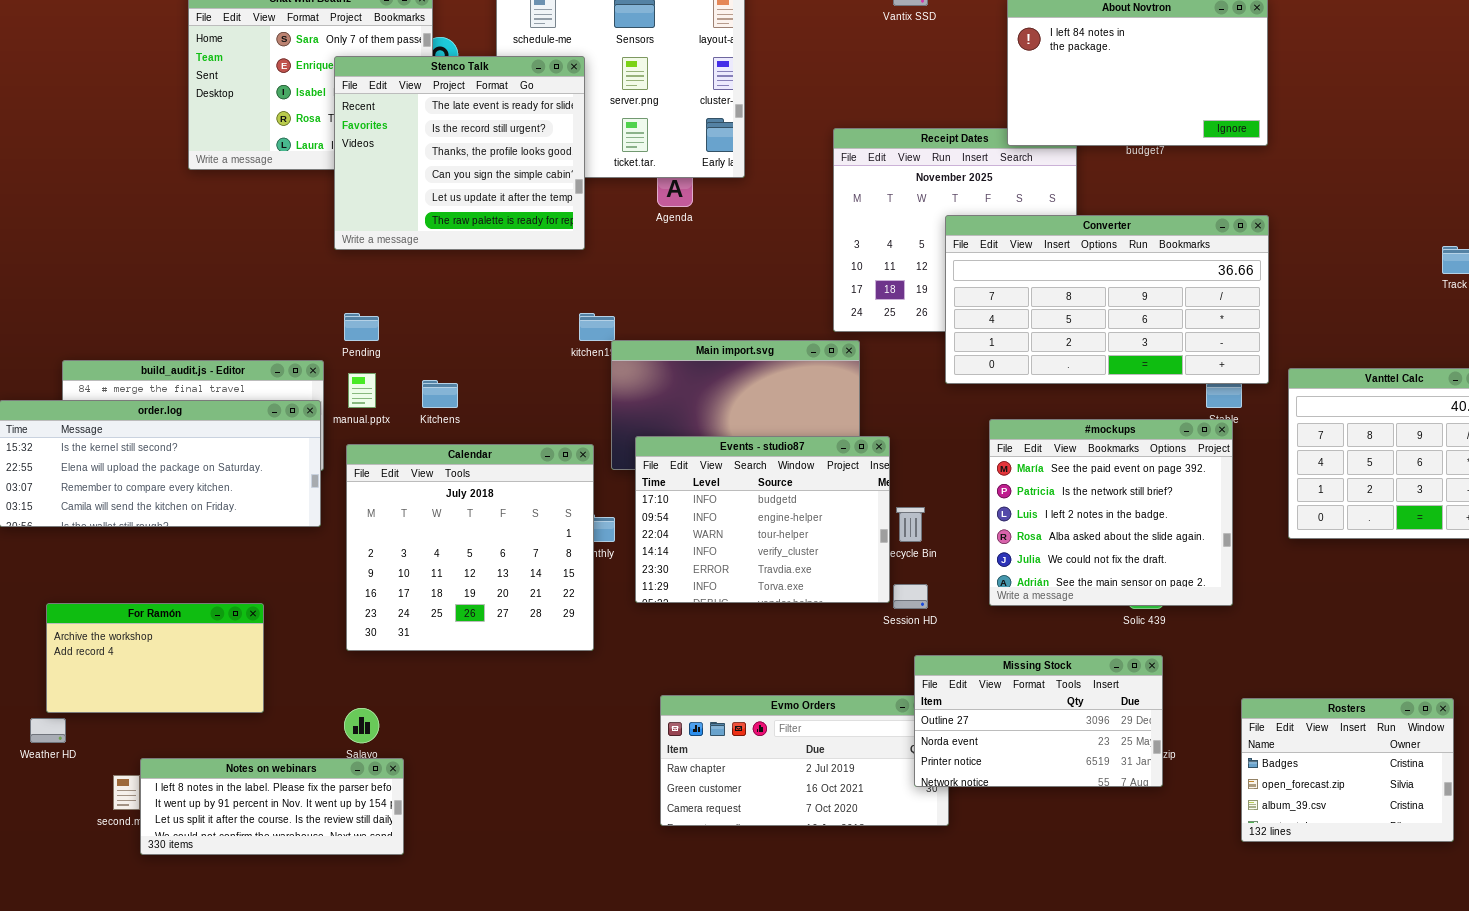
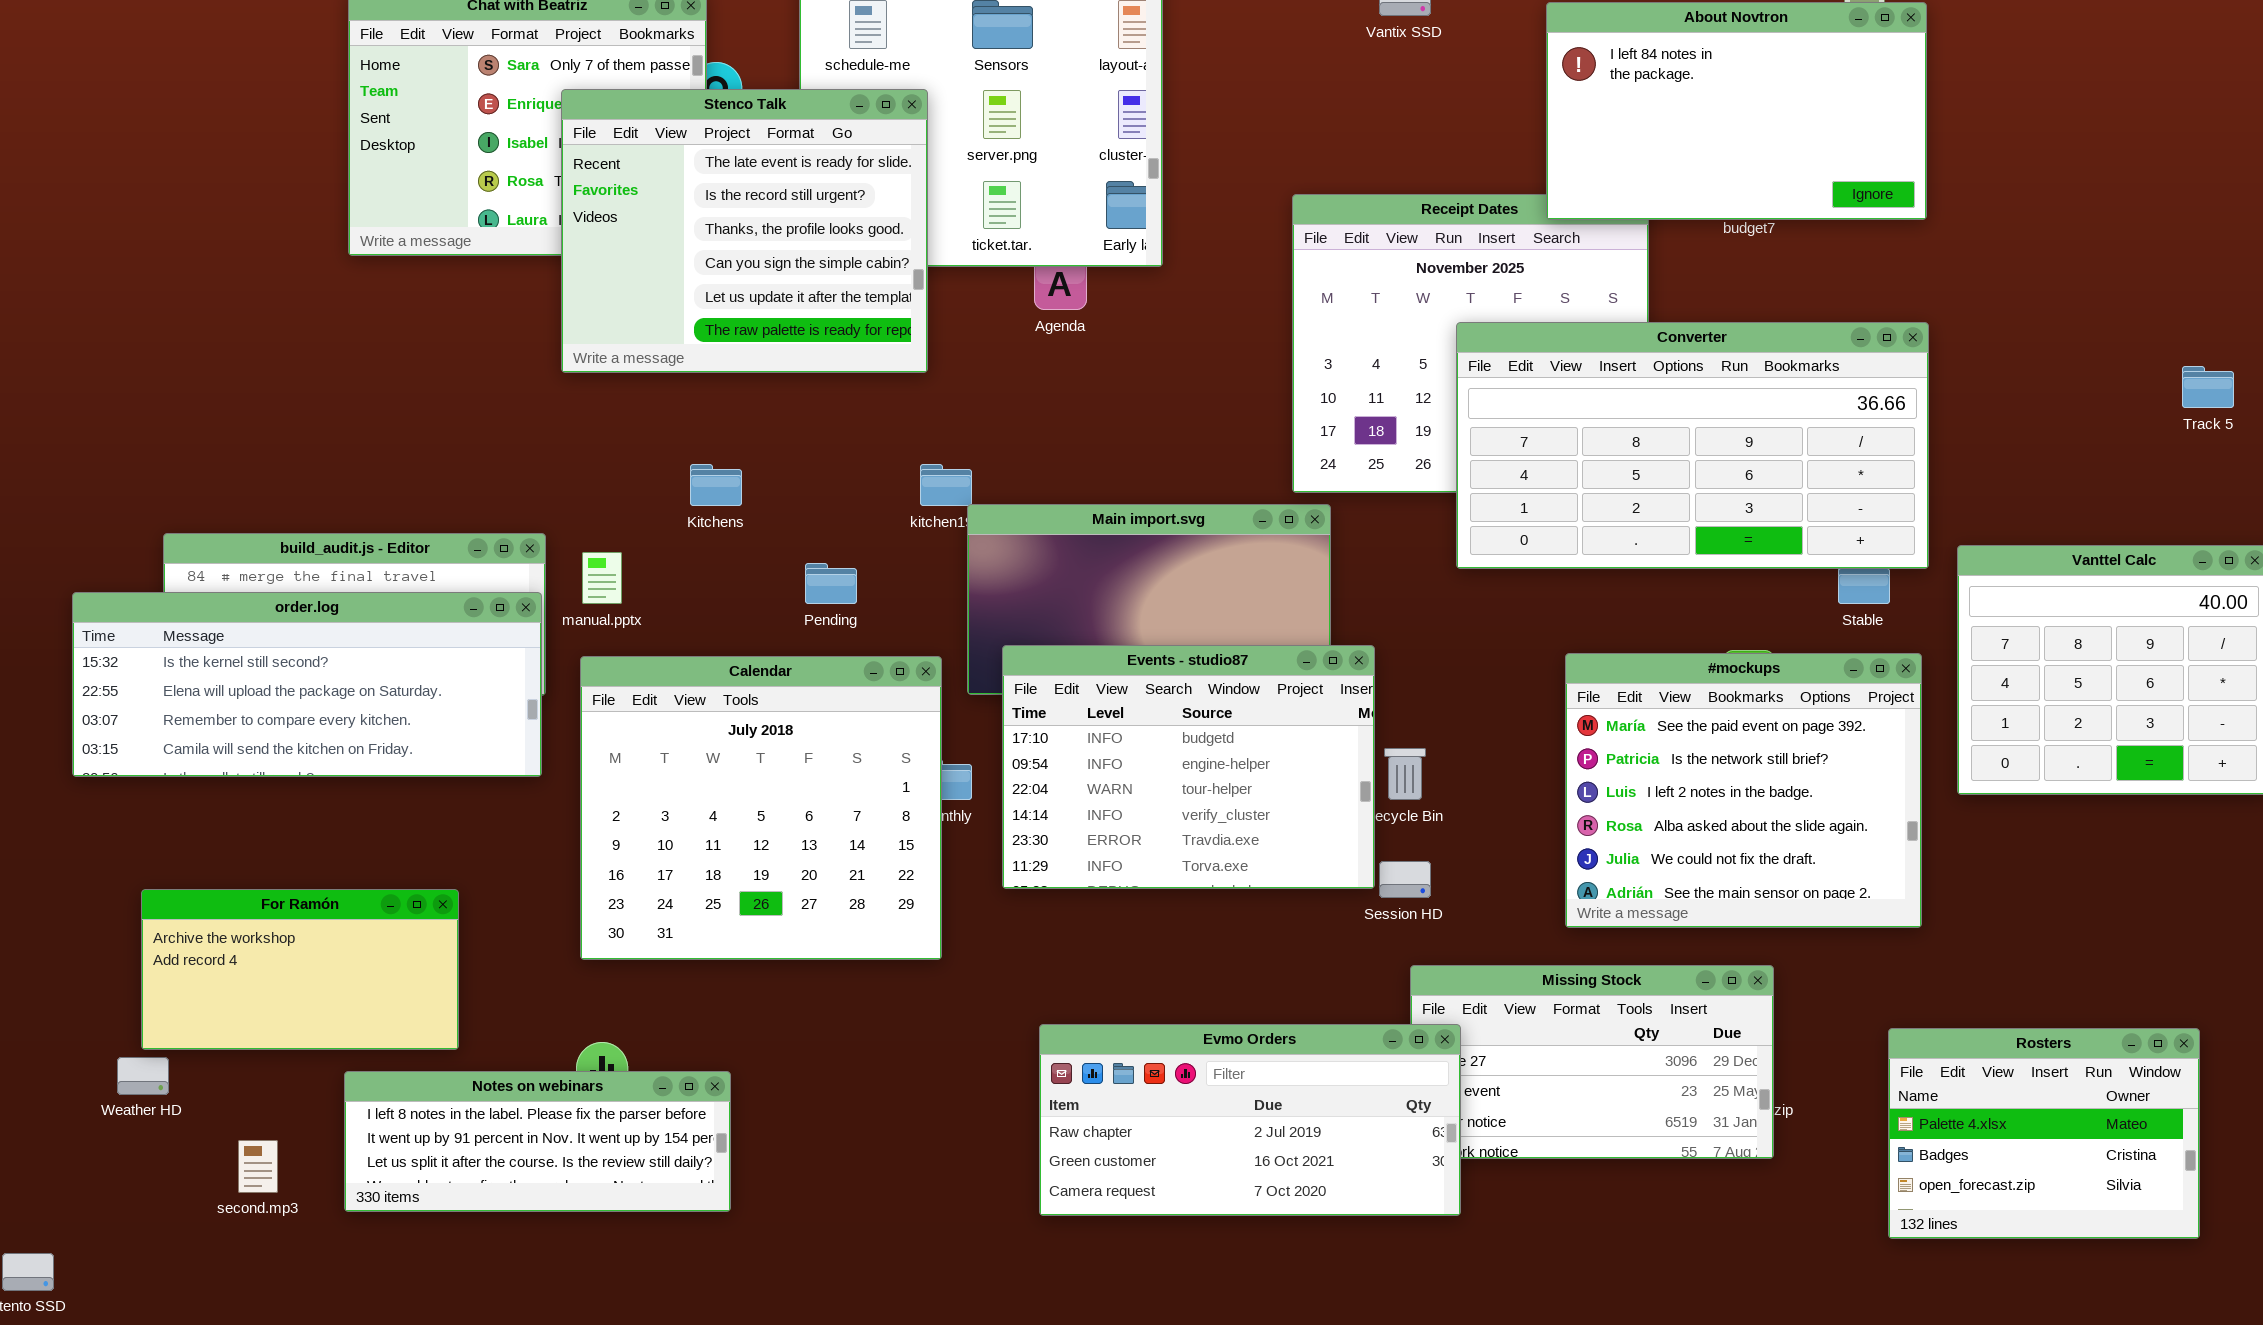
Pending: [344,313,379,341] -> [805,563,857,604], moved
Kitchens: [422,380,458,408] -> [690,464,742,506], moved
#mockups: [989,419,1233,606] -> [1565,653,1922,928], moved
Evmo Orders: [660,695,949,826] -> [1039,1024,1461,1216], raised
Rosters: [1241,698,1454,842] -> [1888,1028,2200,1239], scrolled up 1 row
Notes on webinars: [140,758,404,855] -> [344,1071,731,1212], moved

